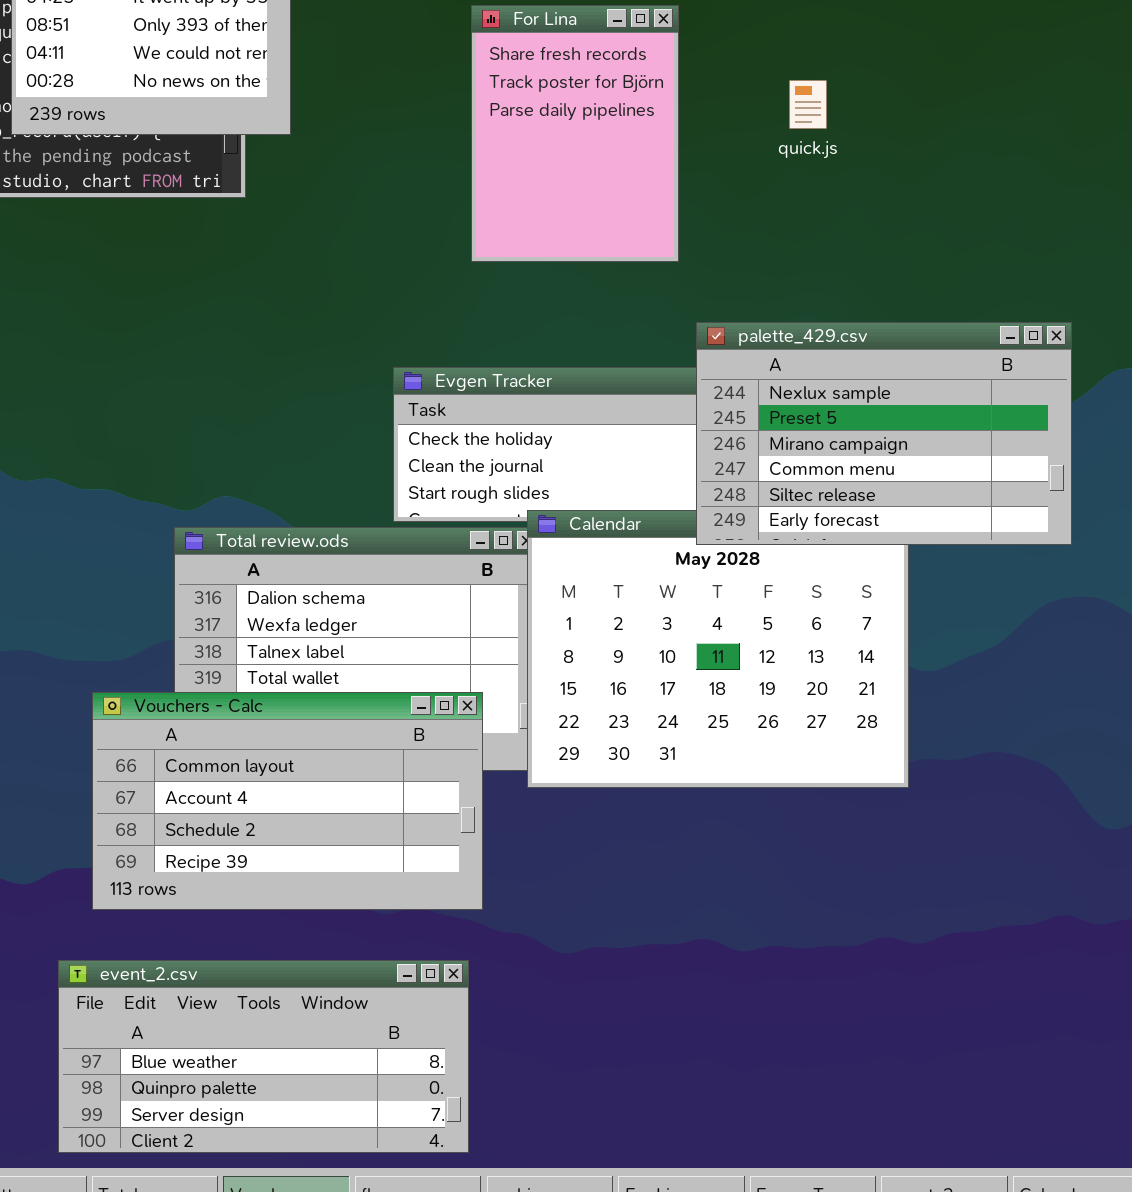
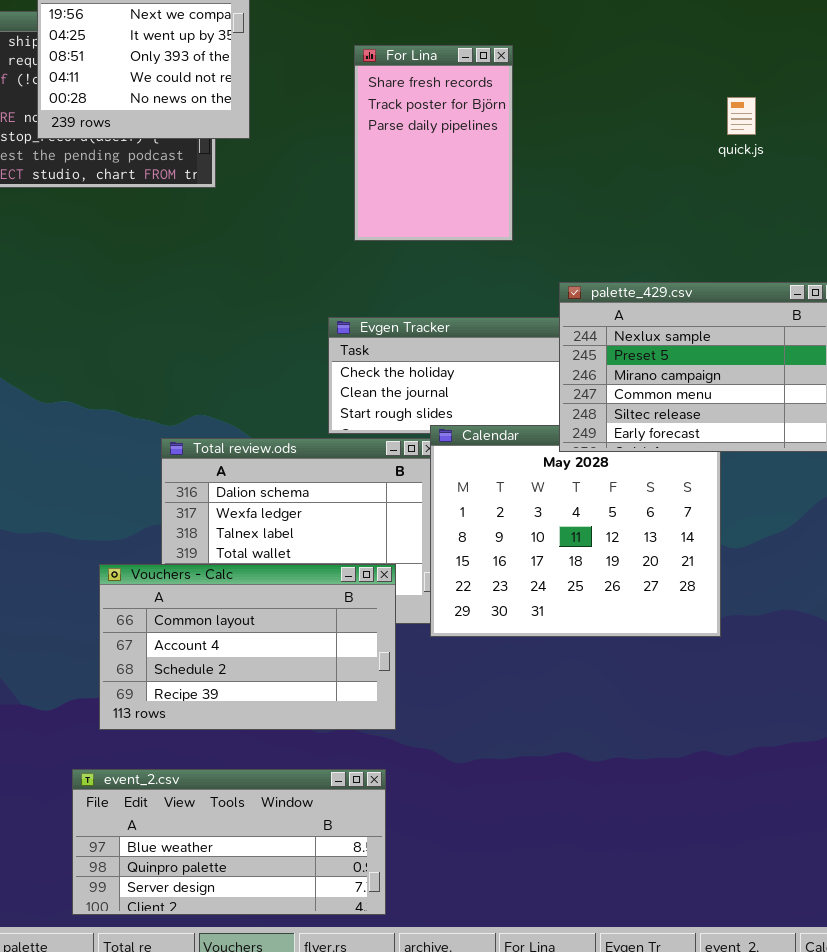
For Lina: [471,5,679,262] -> [354,45,513,241], moved
quick.js: [789,80,827,129] -> [727,97,756,135], moved

